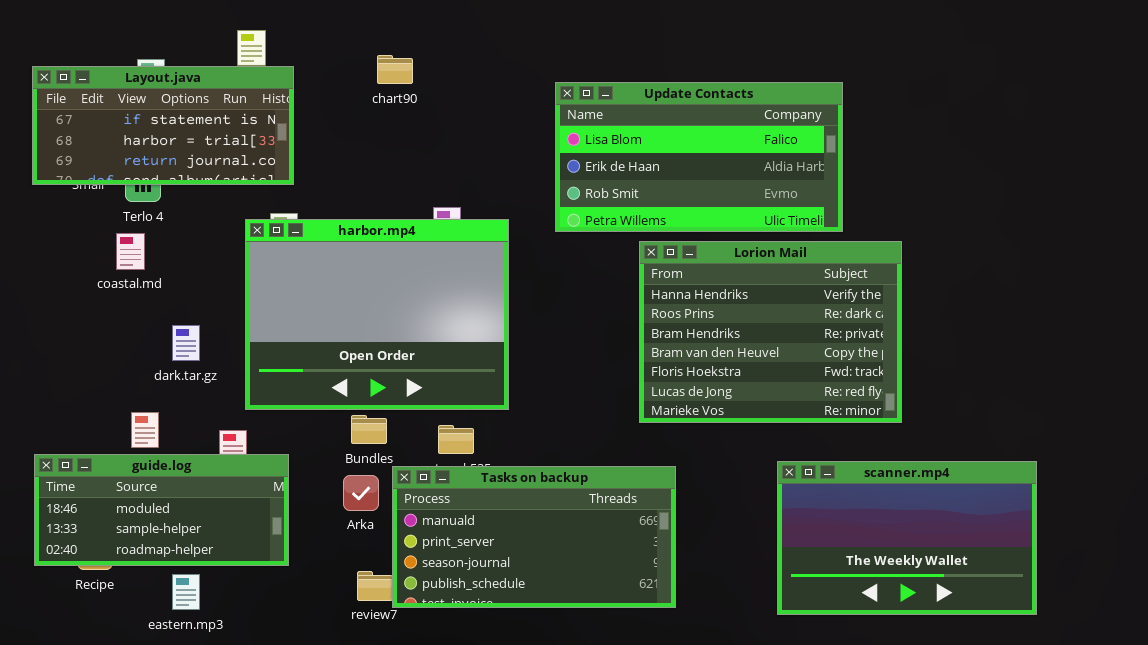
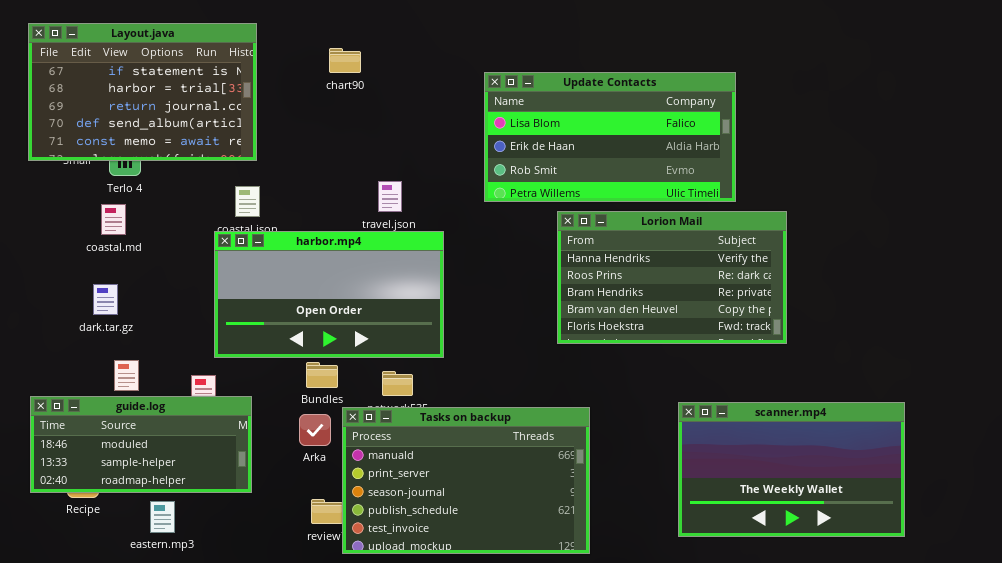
Layout.java: [32,66,294,185] -> [28,23,257,161], resized
harbor.mp4: [245,219,509,410] -> [214,231,444,358], resized
Lorion Mail: [639,241,902,423] -> [557,211,787,344], resized
dark.tar.gz: [172,325,200,361] -> [93,284,118,315], moved
Tasks on backup: [392,466,676,608] -> [342,407,590,554], resized

